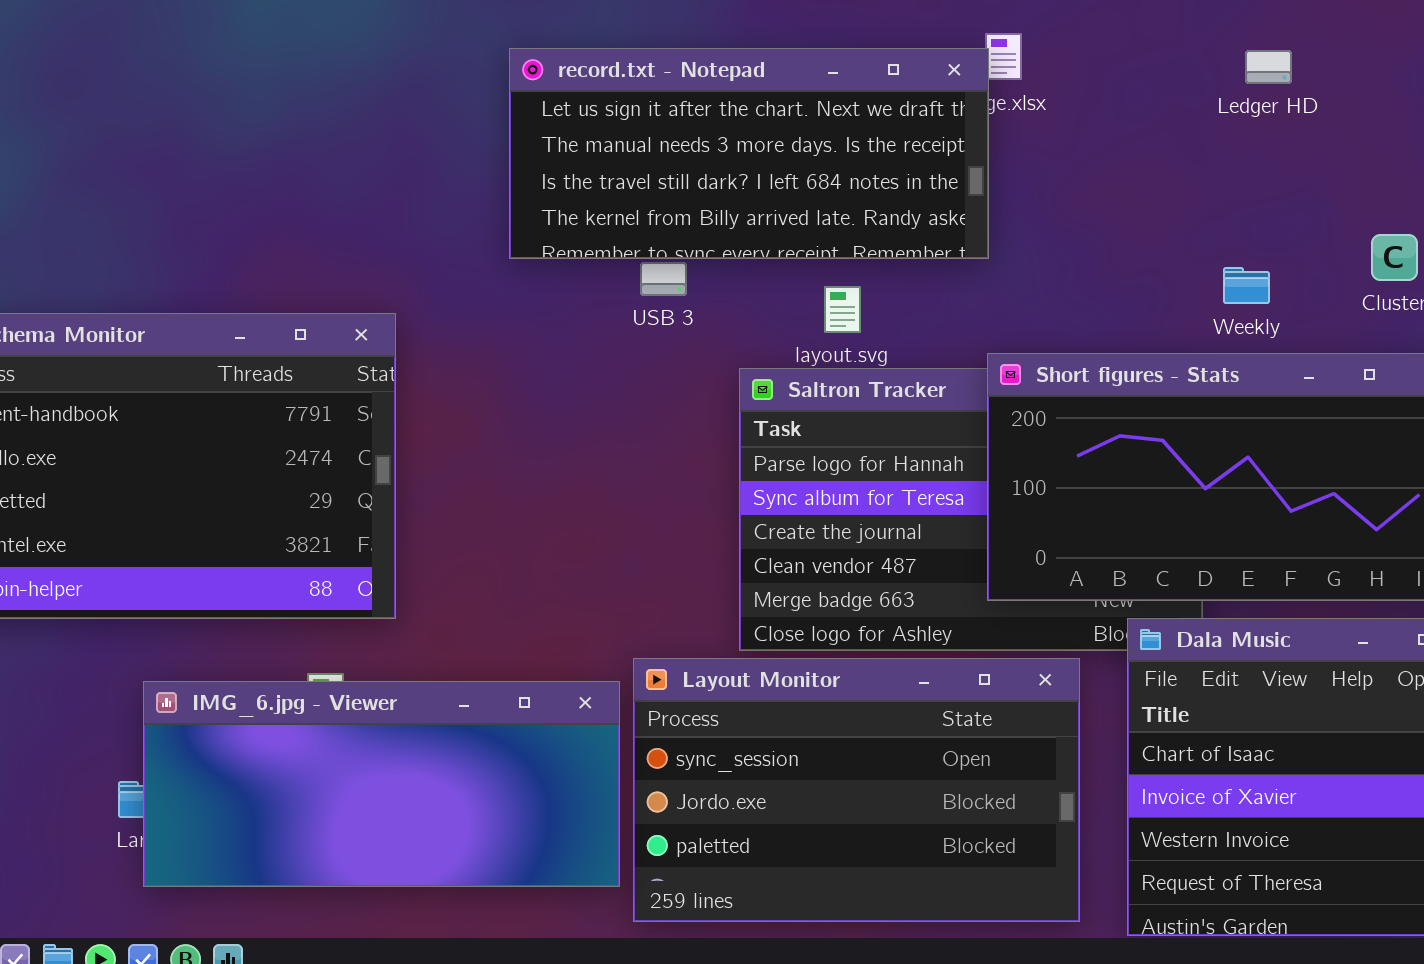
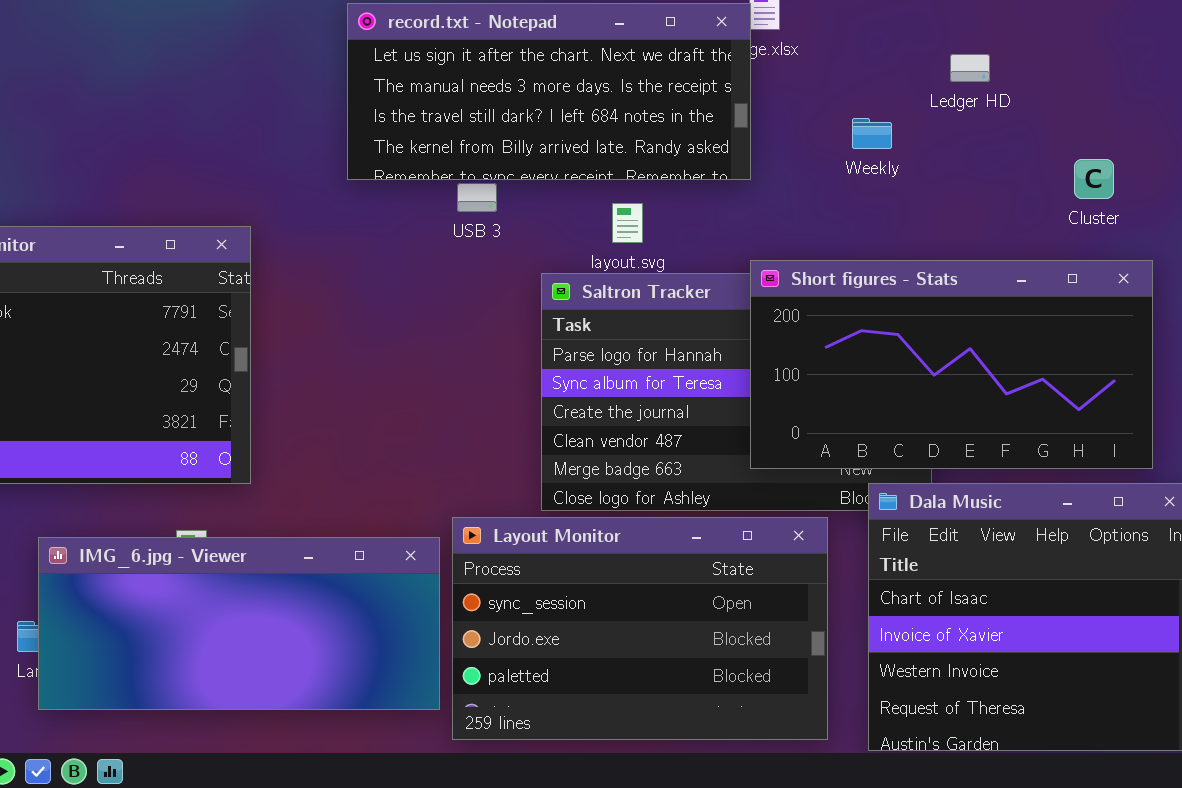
Ledger HD: [1245,50,1292,84] -> [950,54,990,82], moved
Weekly: [1223,267,1270,304] -> [852,118,892,149], moved

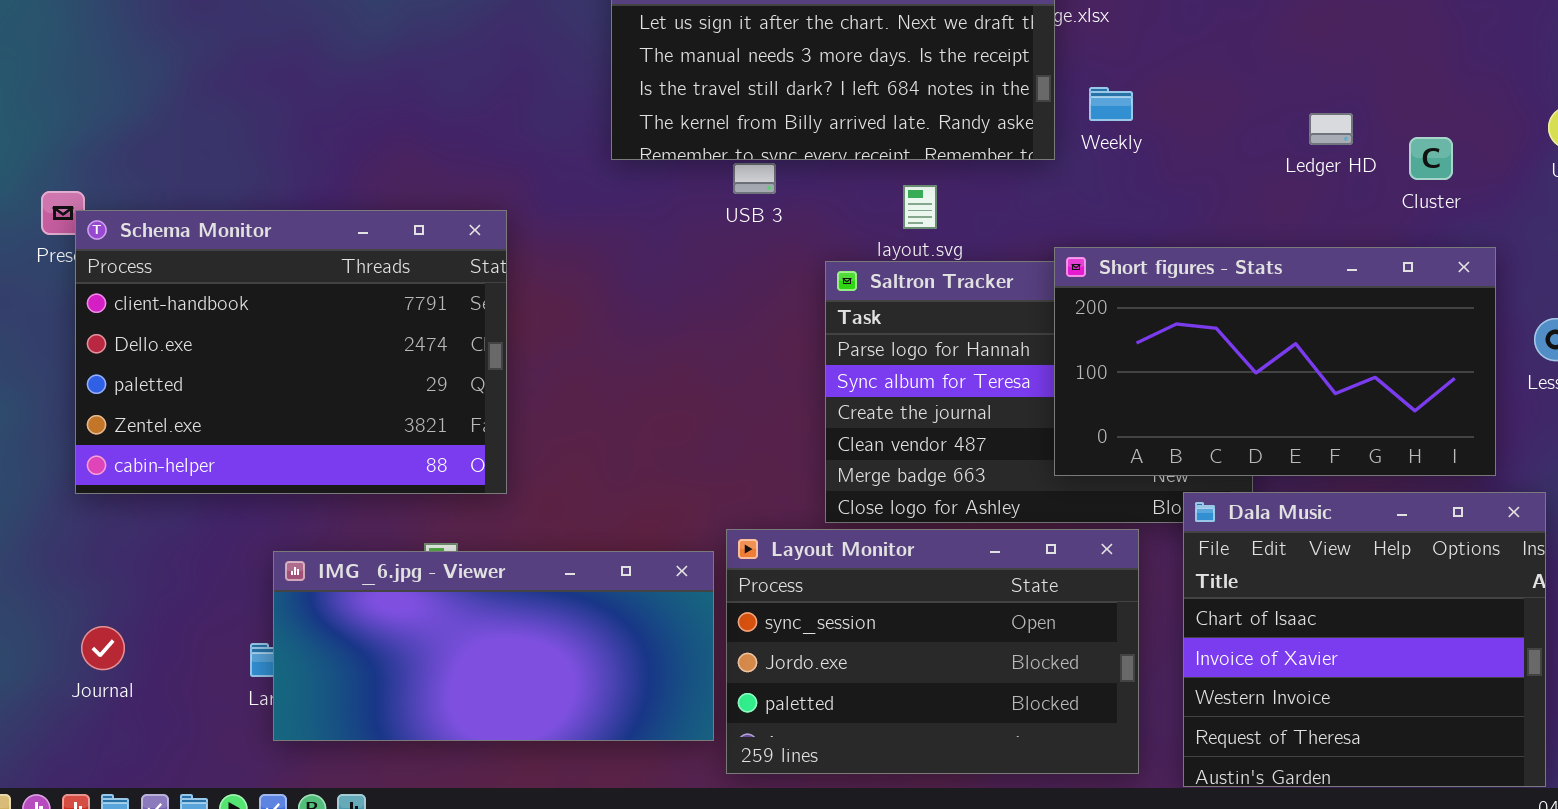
Ledger HD: [950,54,990,82] -> [1309,113,1353,145], moved
Weekly: [852,118,892,149] -> [1089,87,1133,121], moved

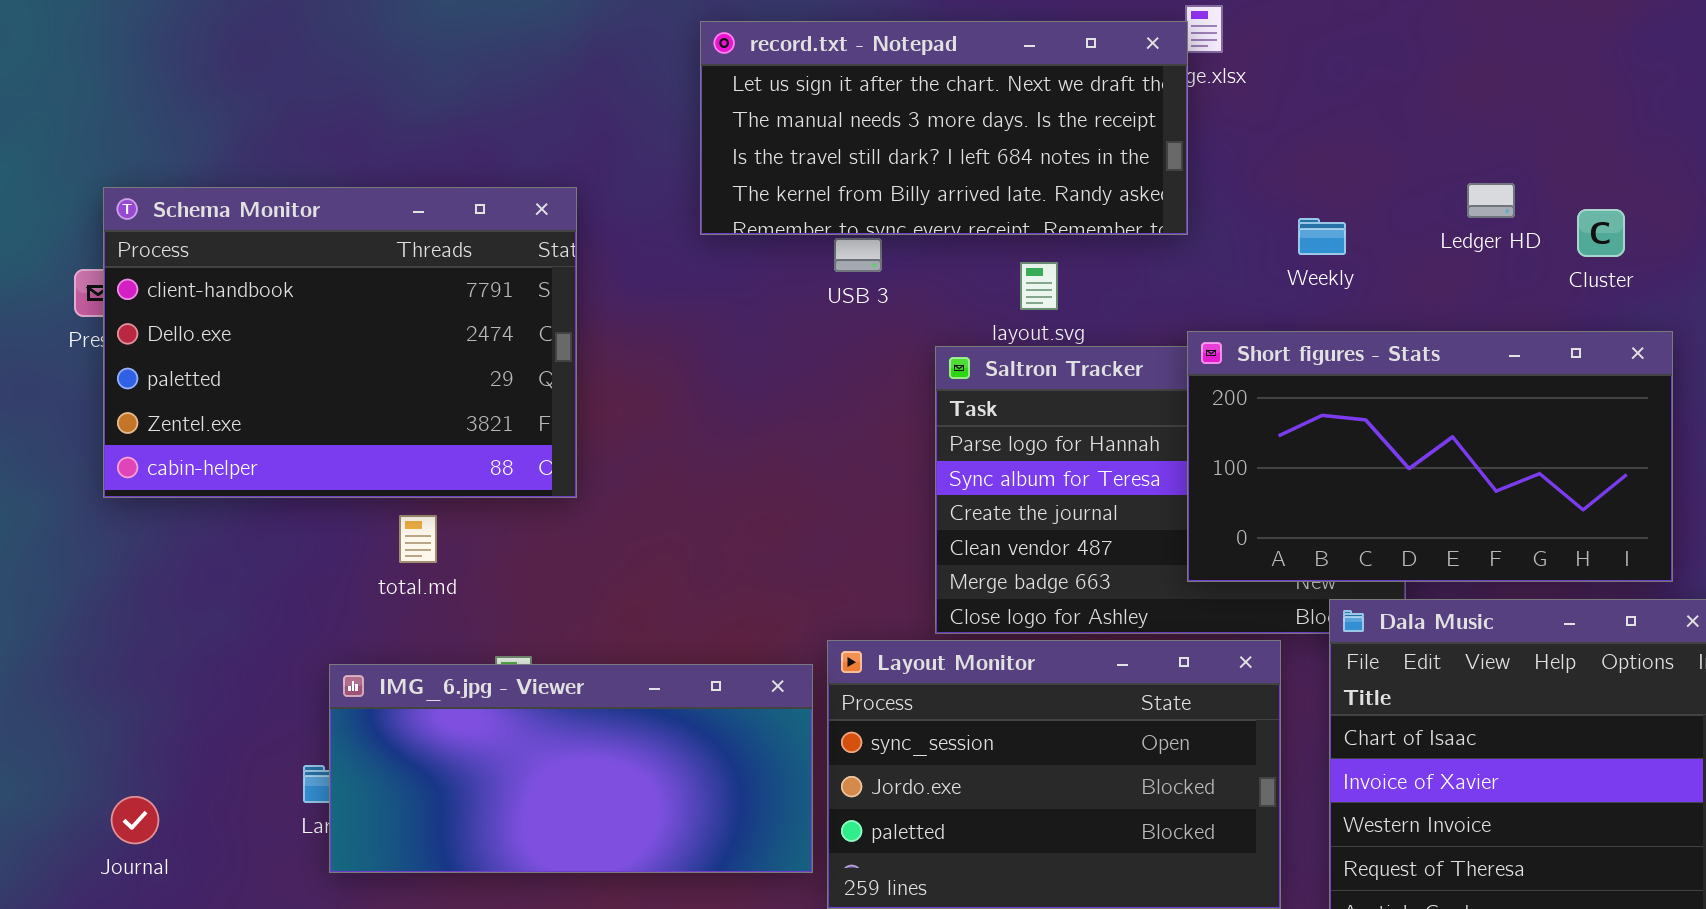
Weekly: [1089,87,1133,121] -> [1298,218,1346,255], moved
Schema Monitor: [75,210,507,494] -> [103,187,577,498], moved
Journal: [81,626,125,670] -> [111,796,159,844], moved

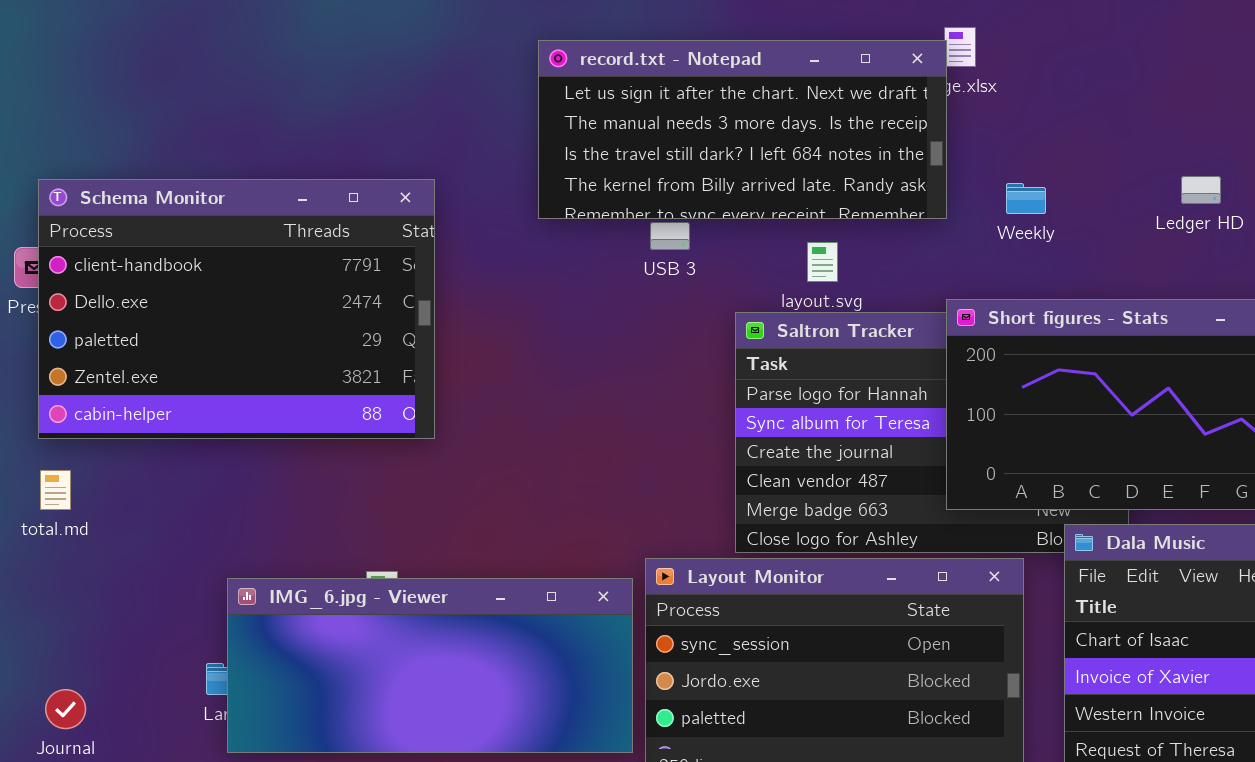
Weekly: [1298,218,1346,255] -> [1006,183,1046,214], moved
total.md: [399,515,437,563] -> [40,470,71,510], moved

